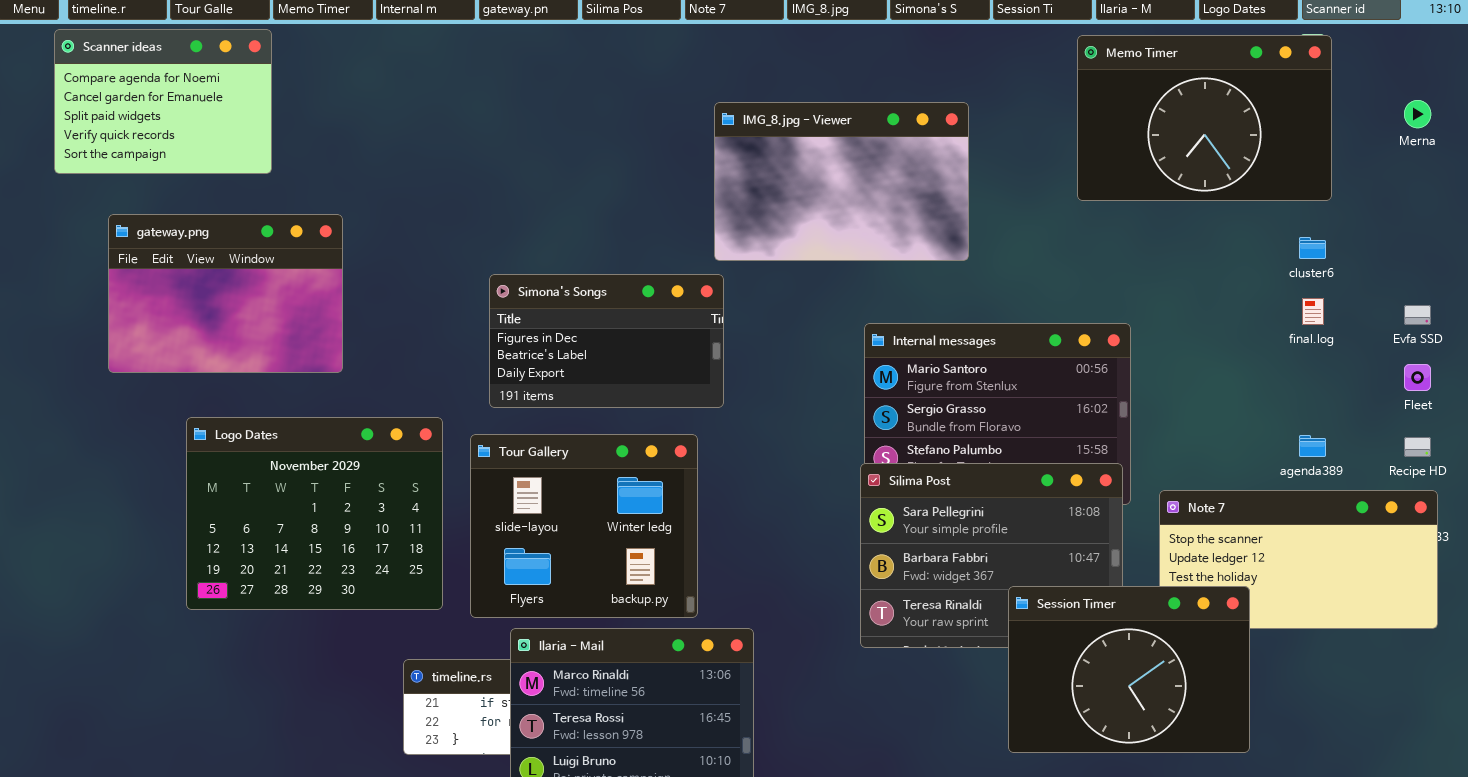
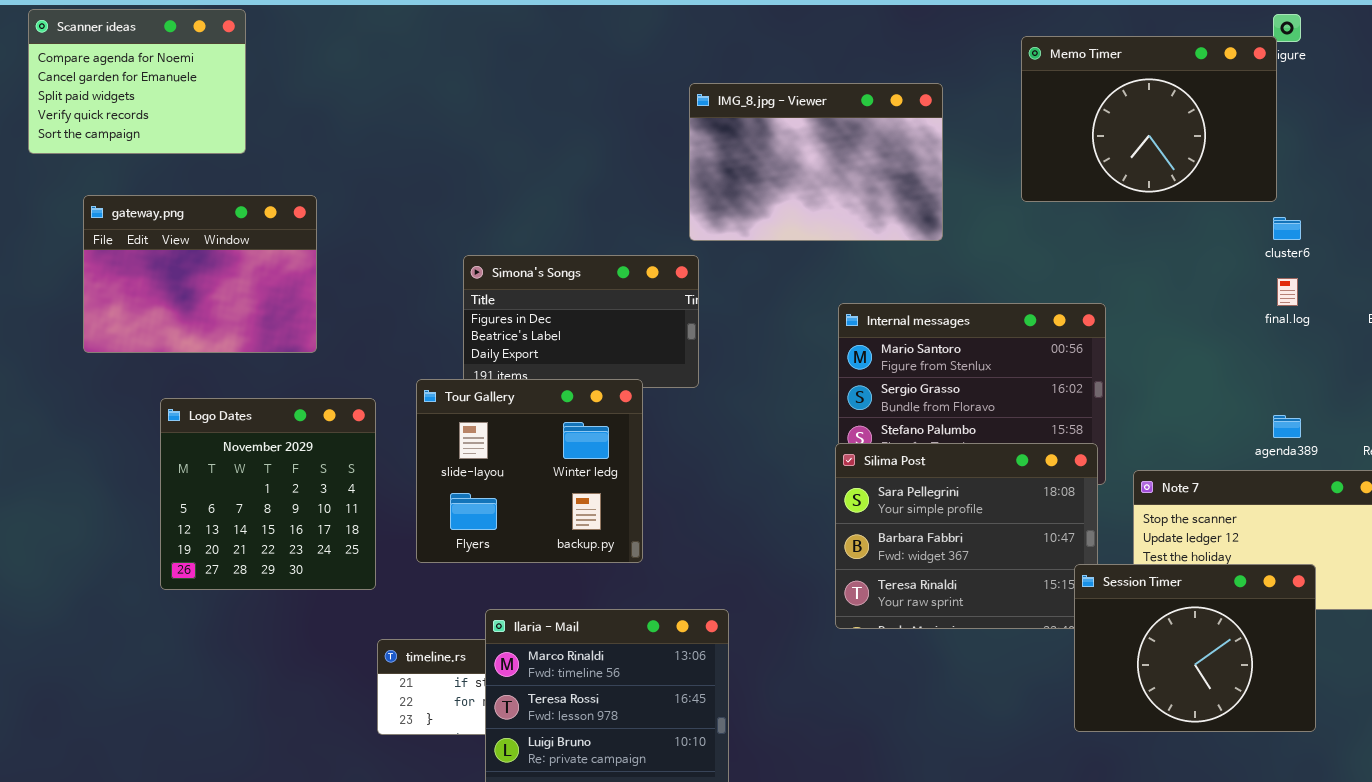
Memo Timer: [1077,35,1332,201] -> [1021,36,1277,202], moved
Logo Dates: [186,417,443,610] -> [160,398,376,590], resized
Tour Gallery: [470,434,698,618] -> [416,379,643,563], moved
Session Timer: [1008,586,1250,753] -> [1074,564,1316,732], moved

